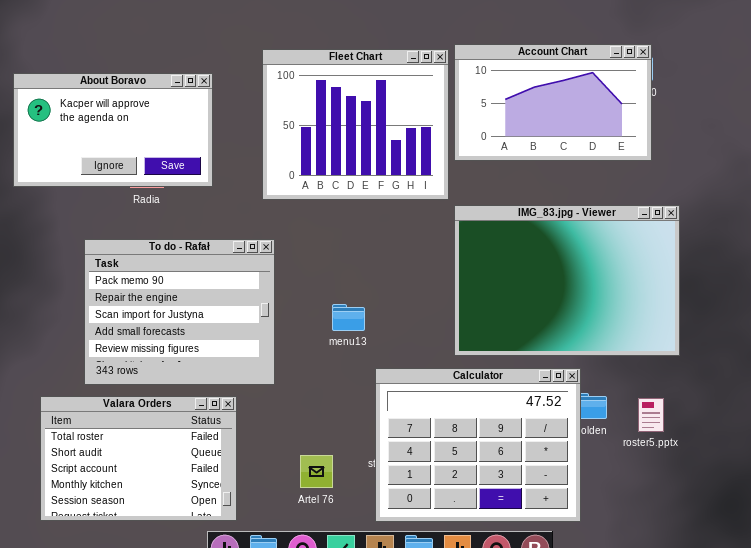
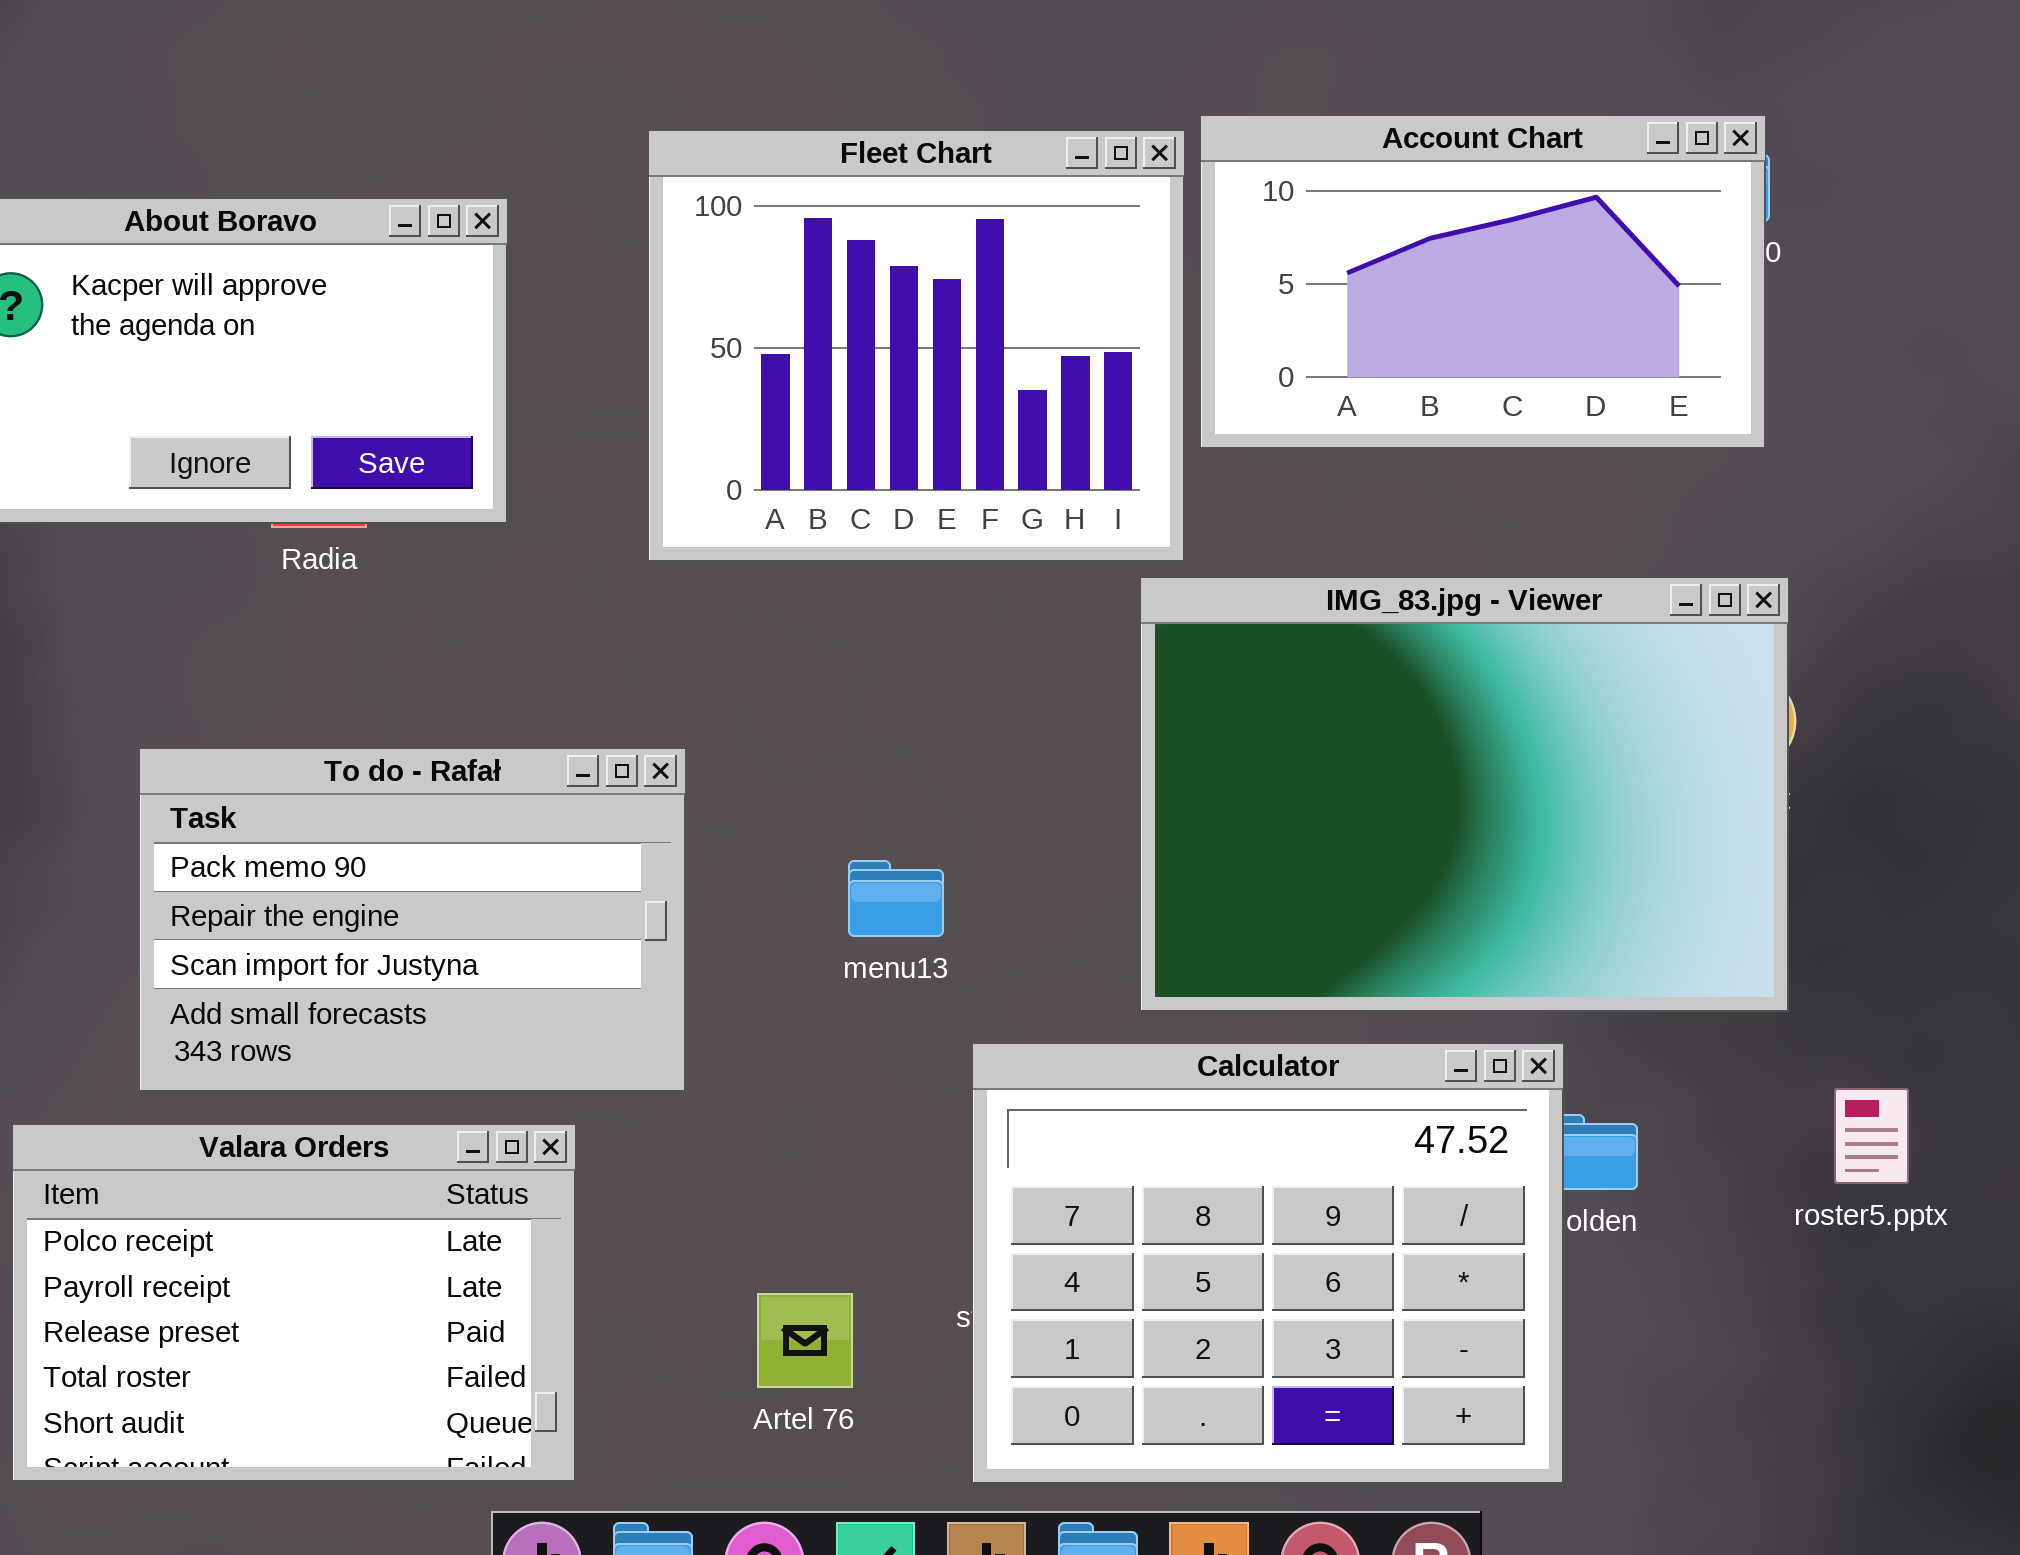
IMG_83.jpg - Viewer: [454,205,680,356] -> [1140,577,1789,1012], moved
To do - Rafał: [84,239,275,385] -> [139,748,686,1092], resized
Valara Orders: [40,396,237,521] -> [12,1124,576,1482], scrolled up 3 rows
roster5.pptx: [638,398,664,432] -> [1834,1088,1909,1184], moved

